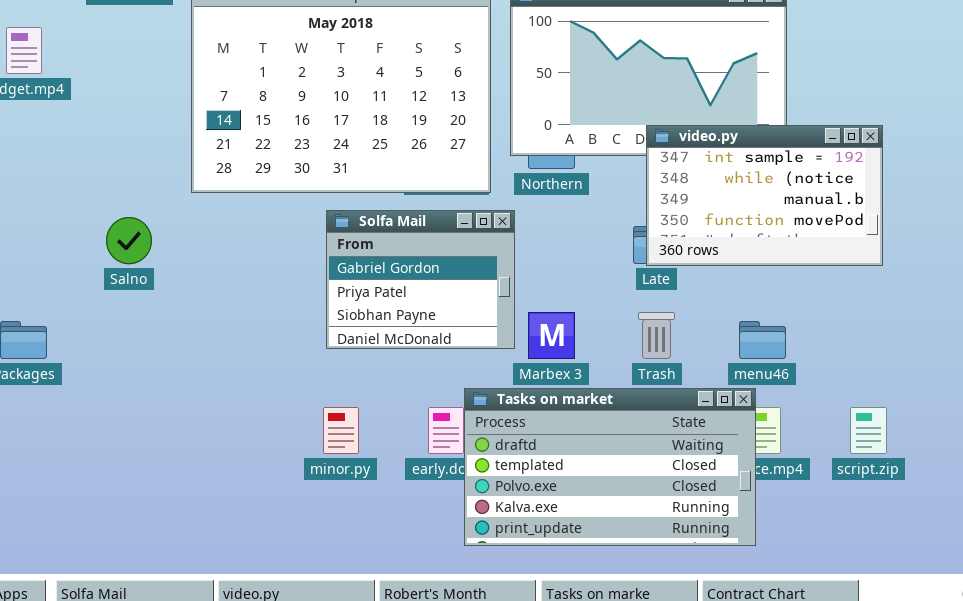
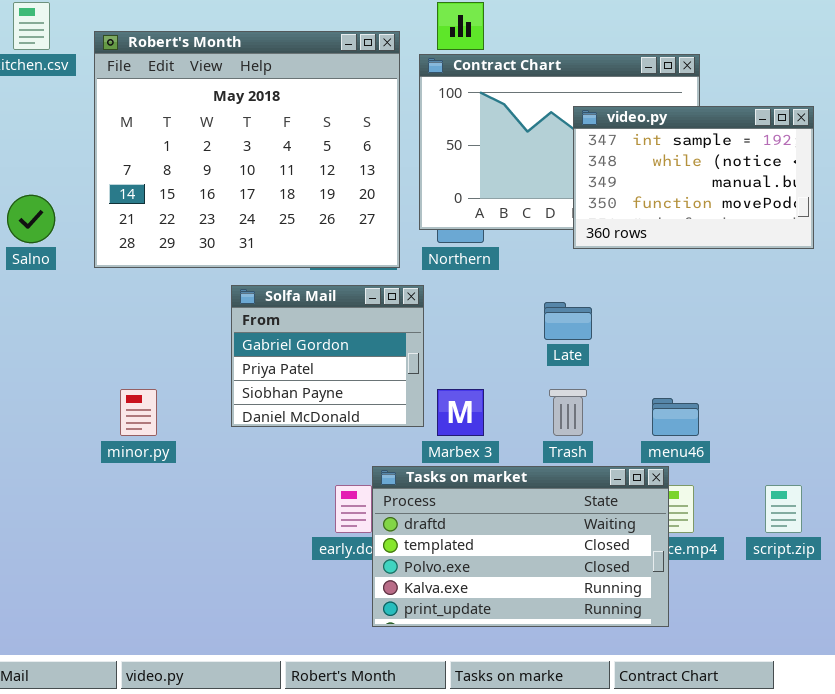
video.py: [646,125,883,266] -> [573,106,814,249], moved
Salno: [106,217,152,264] -> [7,195,55,243], moved
minor.py: [323,407,359,454] -> [120,389,157,436], moved

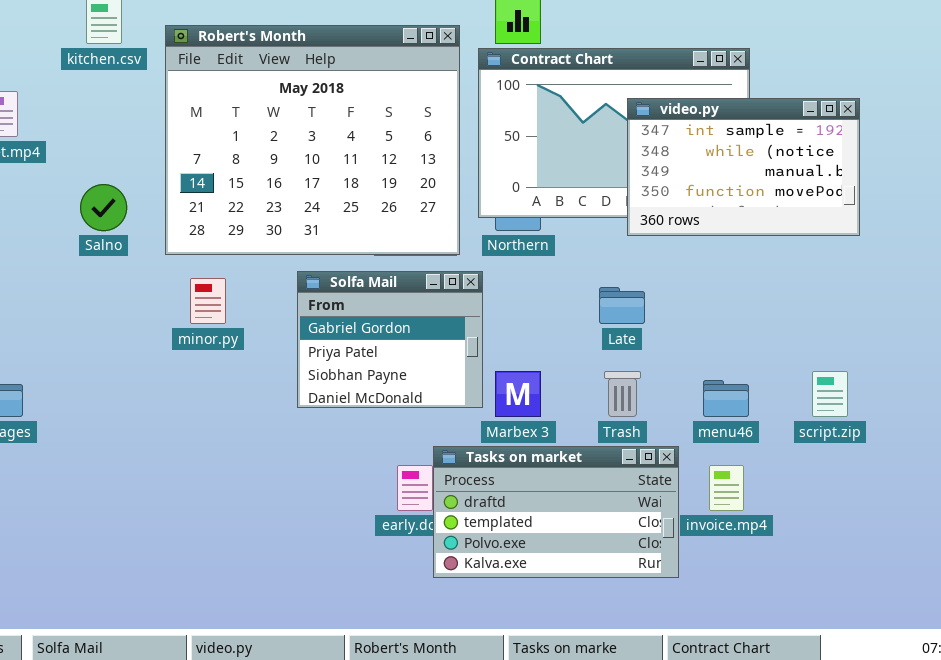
minor.py: [120,389,157,436] -> [190,278,226,324], moved
Tasks on market: [372,466,669,627] -> [433,446,679,578], resized
script.zip: [765,485,802,533] -> [812,371,848,417], moved

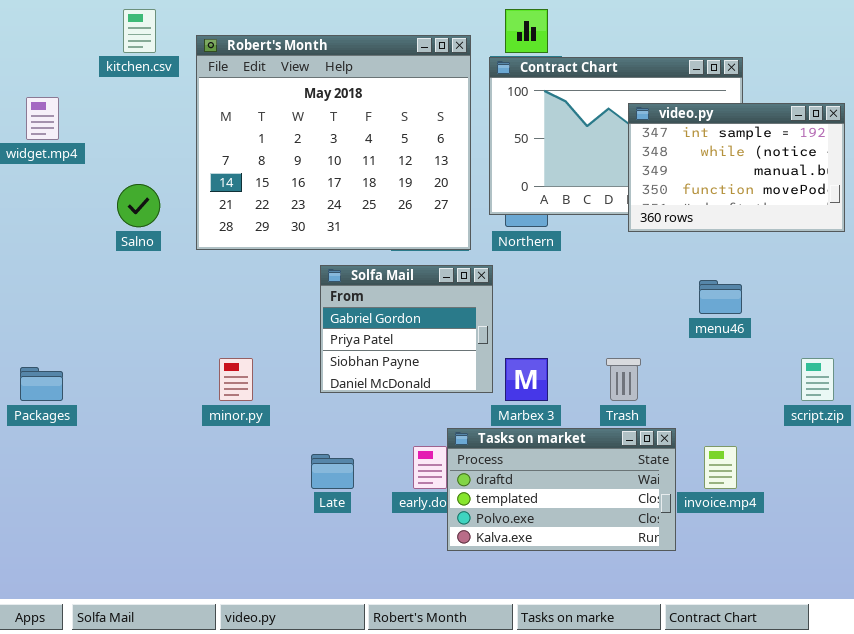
minor.py: [190,278,226,324] -> [219,358,253,401], moved
Late: [599,287,645,324] -> [311,454,354,489], moved
menu46: [703,380,749,417] -> [699,280,742,314], moved

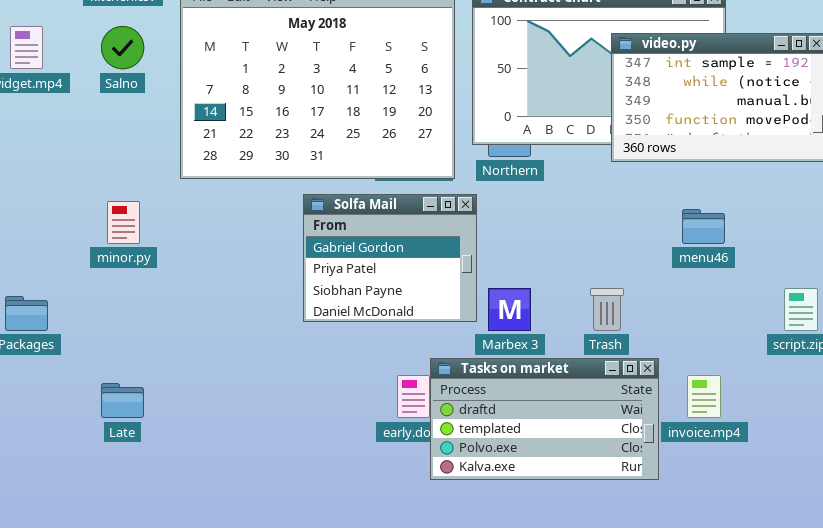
Salno: [117,184,160,227] -> [101,26,144,69], moved
minor.py: [219,358,253,401] -> [107,201,140,244], moved
Late: [311,454,354,489] -> [101,383,144,418], moved

